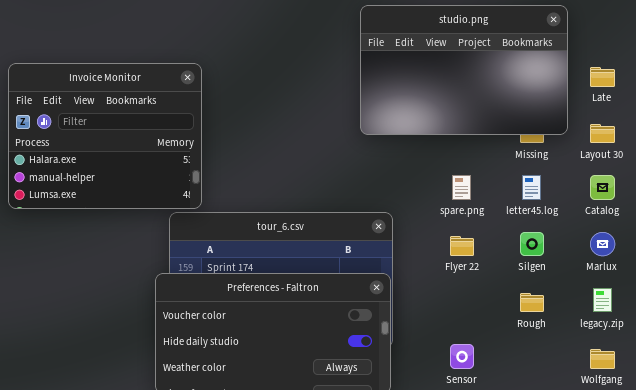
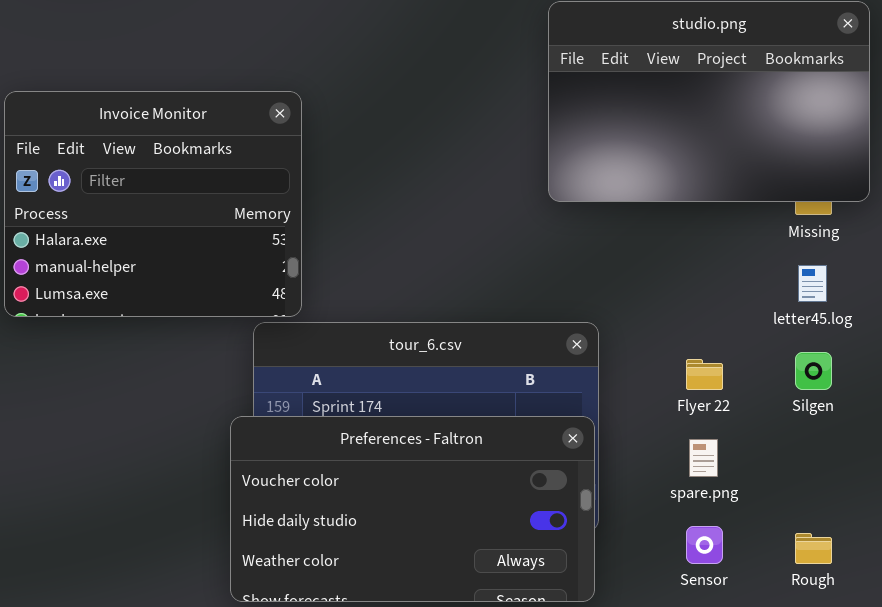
spare.png: [452,175,471,200] -> [689,439,718,477], moved
Rough: [520,293,544,312] -> [795,533,832,564], moved

